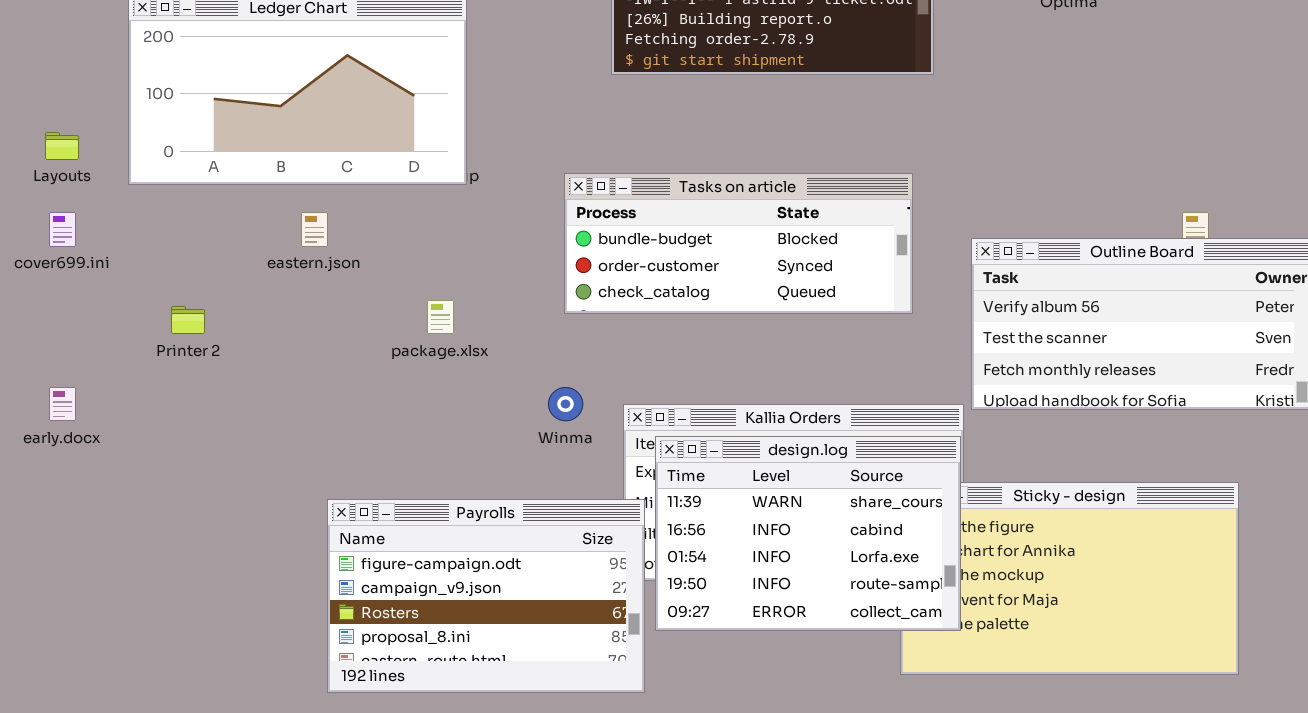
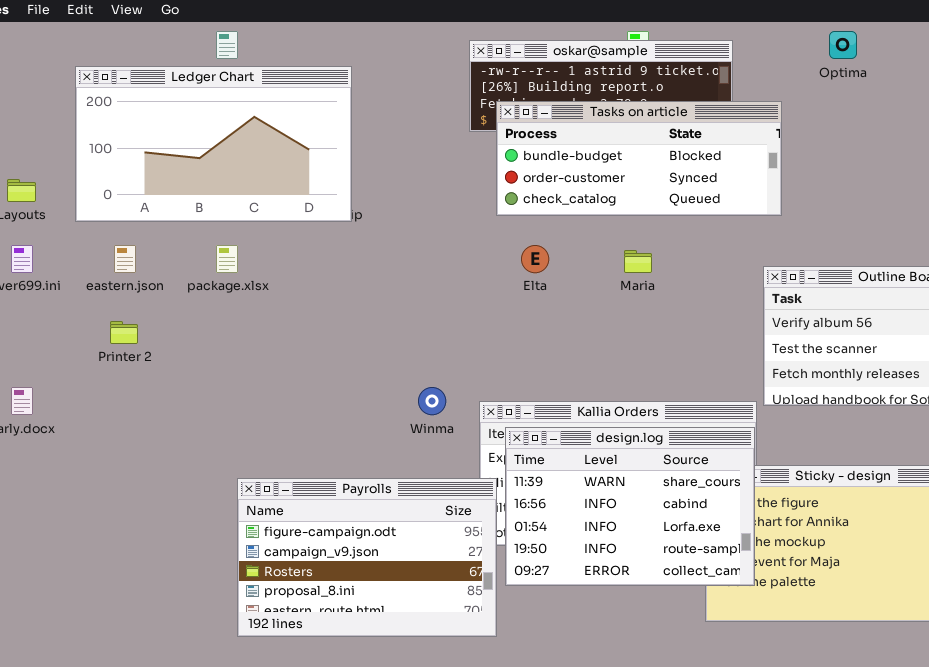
Tasks on article: [564,173,913,314] -> [496,101,782,216], moved
eastern.json: [301,212,328,247] -> [114,245,136,273], moved
package.xlsx: [427,300,454,334] -> [216,245,238,273], moved

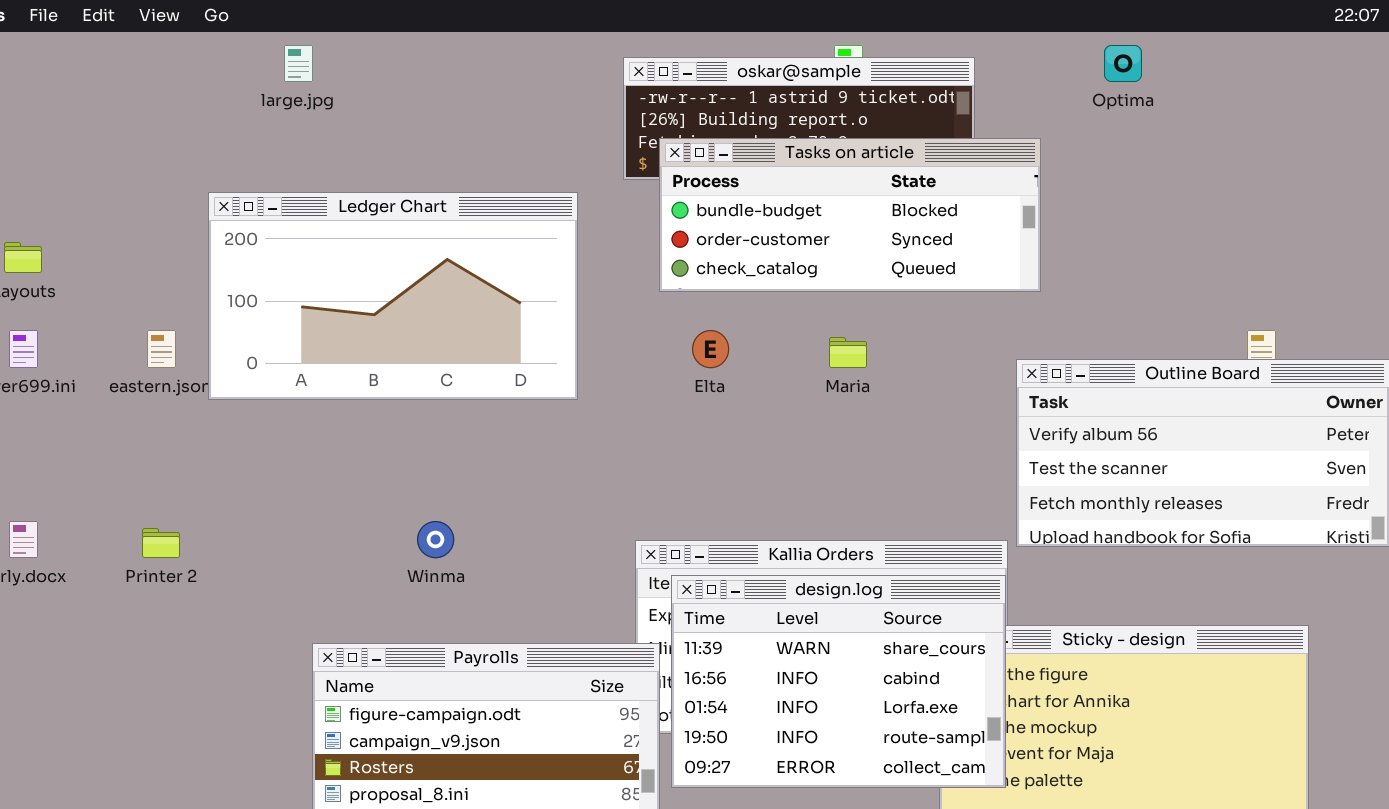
Ledger Chart: [75,66,352,222] -> [208,192,578,400], moved
Printer 2: [110,321,138,344] -> [142,528,180,558], moved
Winma: [418,387,446,415] -> [417,521,454,558], moved

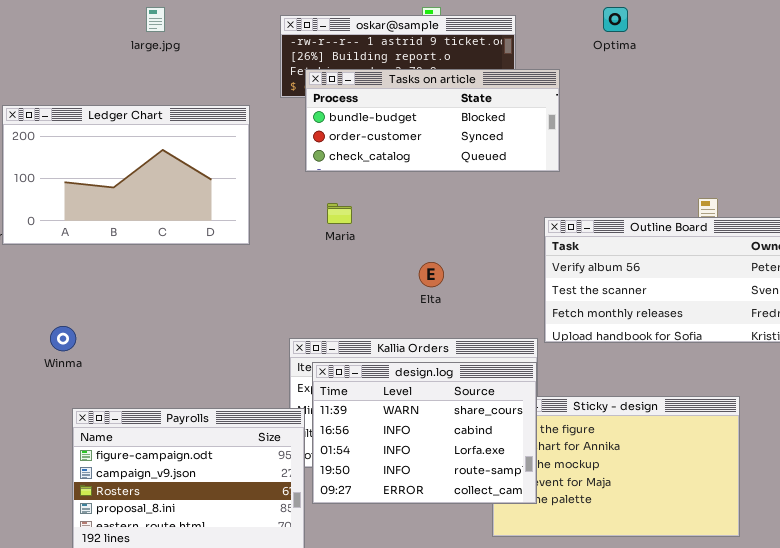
large.jpg: [284,45,313,82] -> [146,7,165,32], moved
Elta: [692,330,729,368] -> [419,262,444,287], moved
Maria: [829,337,867,368] -> [327,203,352,224], moved
Winma: [417,521,454,558] -> [50,326,76,351], moved

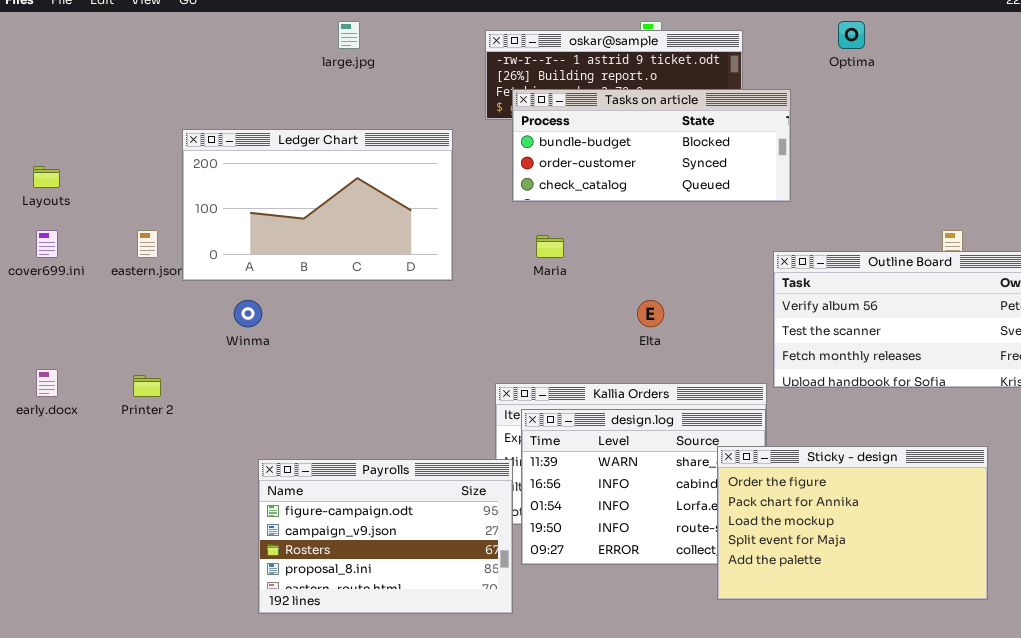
Winma: [50,326,76,351] -> [234,300,262,327], moved
Sticky - design: [492,396,740,537] -> [717,446,988,600], raised

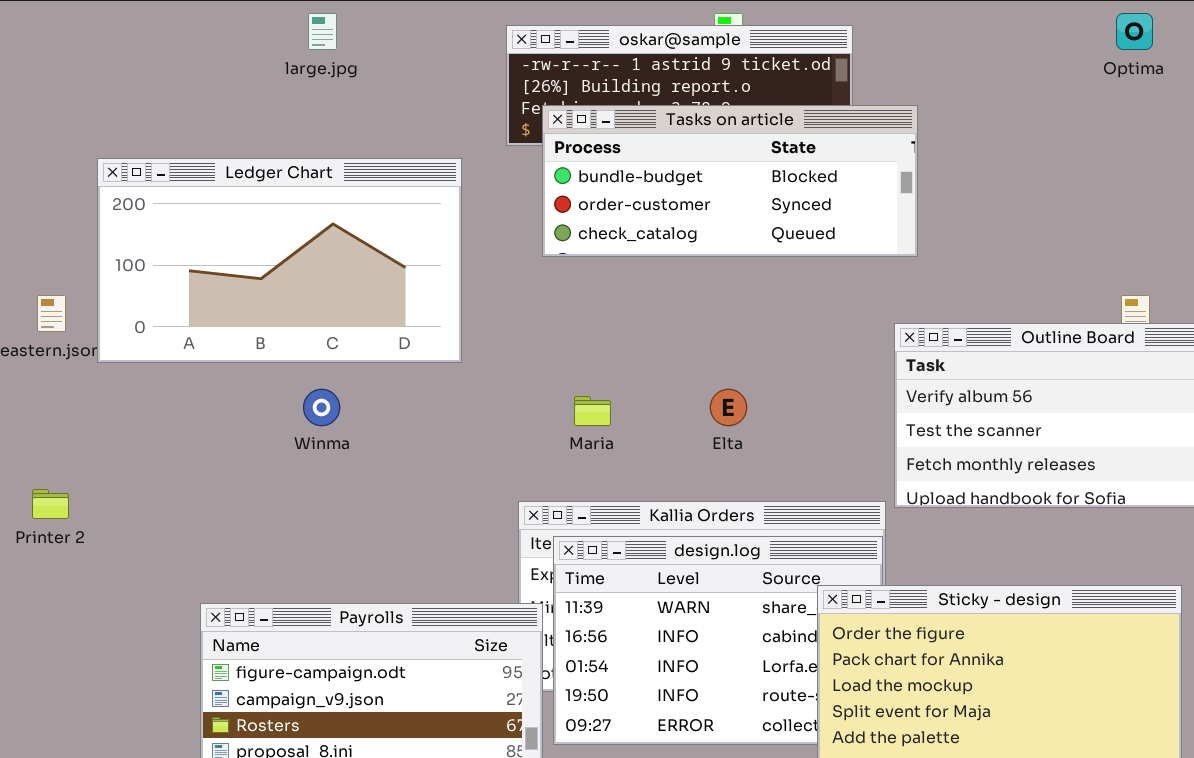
Optima: [838,21,865,49] -> [1116,13,1153,50], moved
Maria: [536,235,564,258] -> [574,396,611,426], moved
Winma: [234,300,262,327] -> [303,389,340,426], moved

